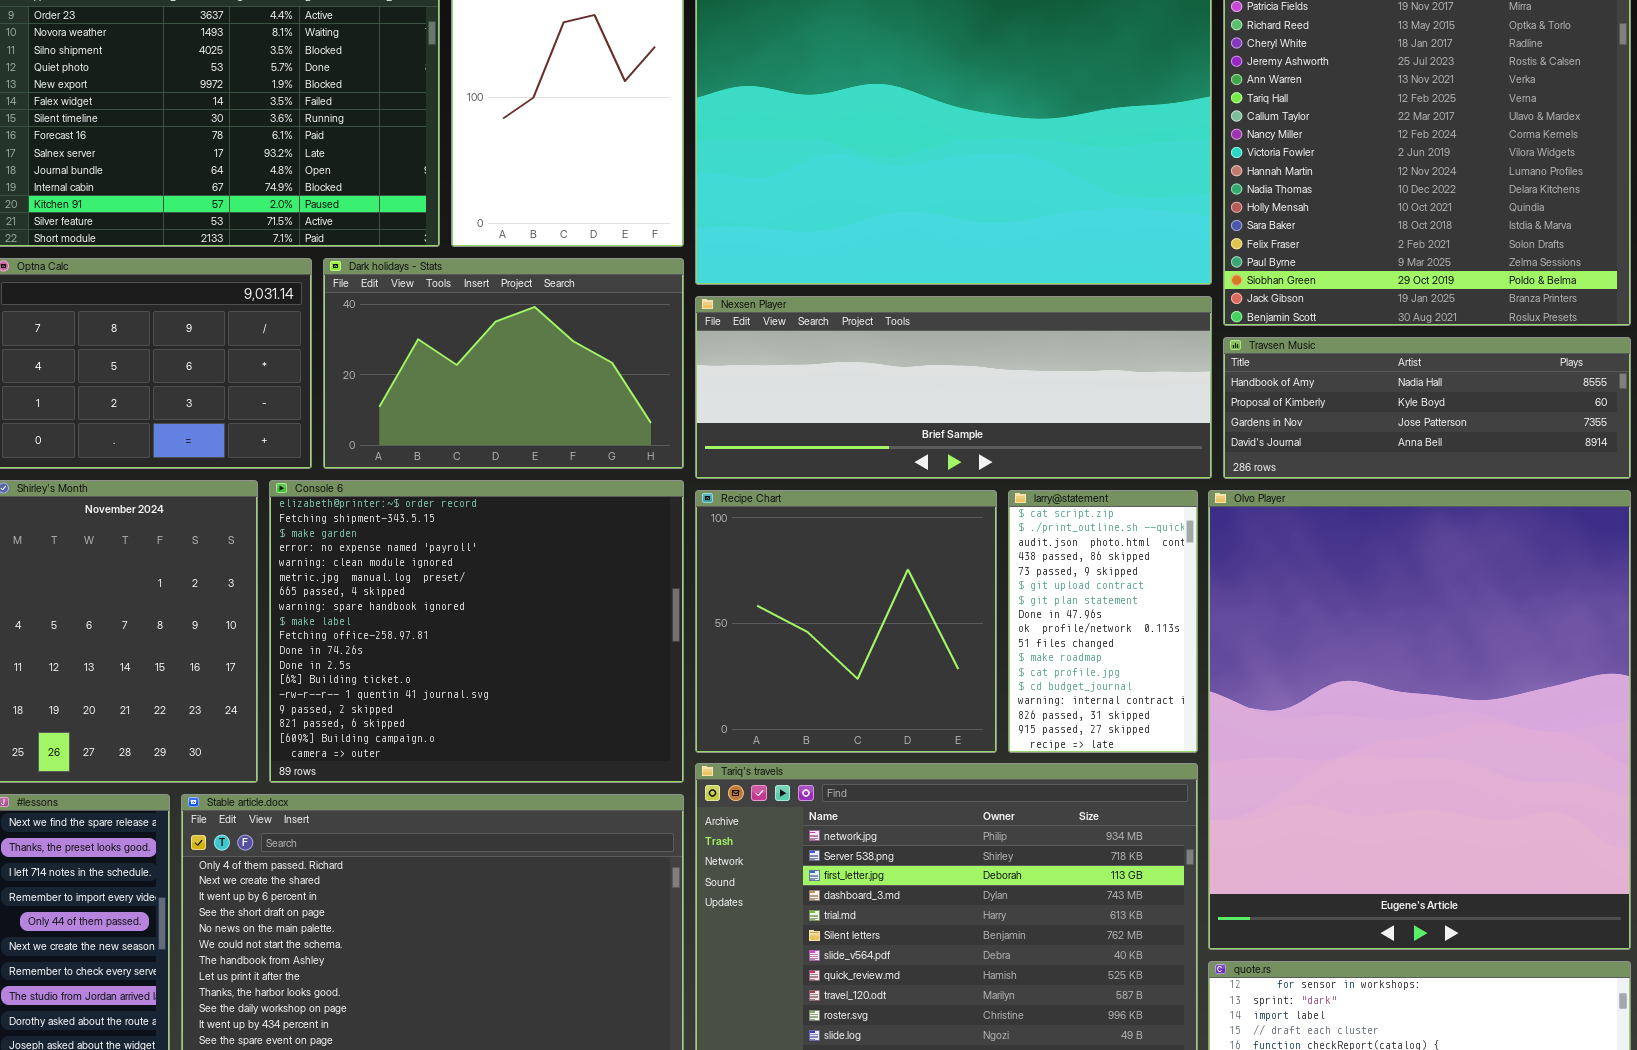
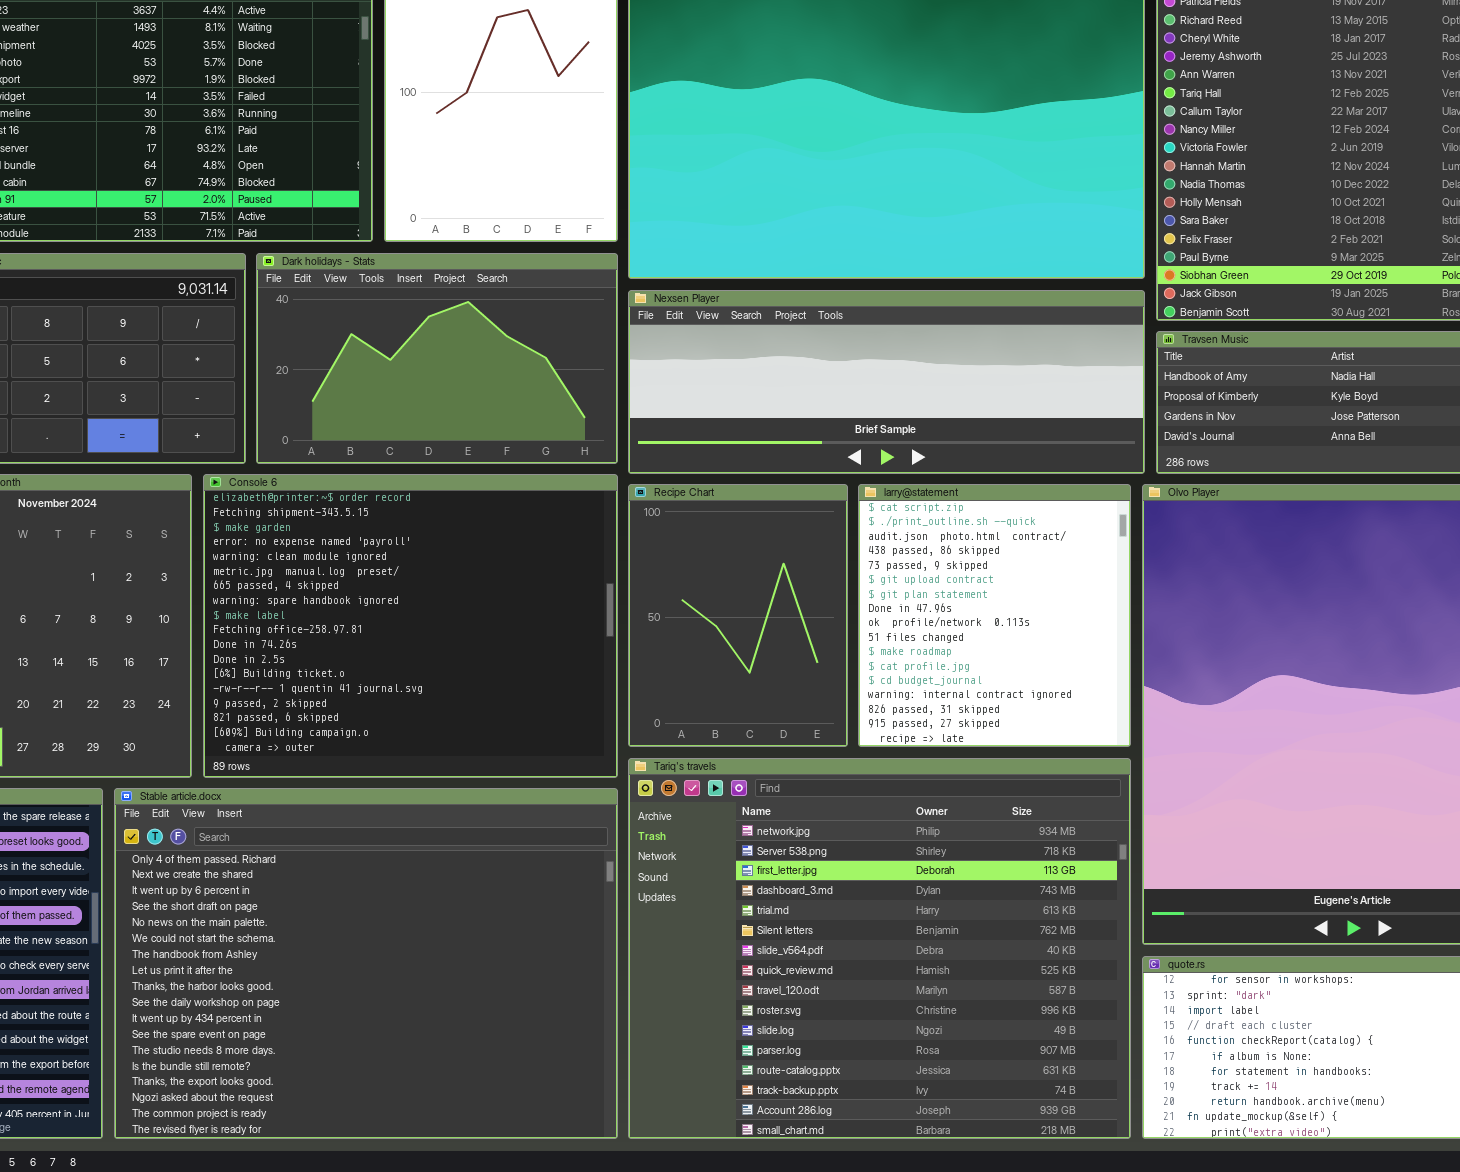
Recipe Chart: [695,490,997,753] -> [628,484,848,747], resized
larry@statement: [1008,490,1198,753] -> [858,484,1131,747], resized

